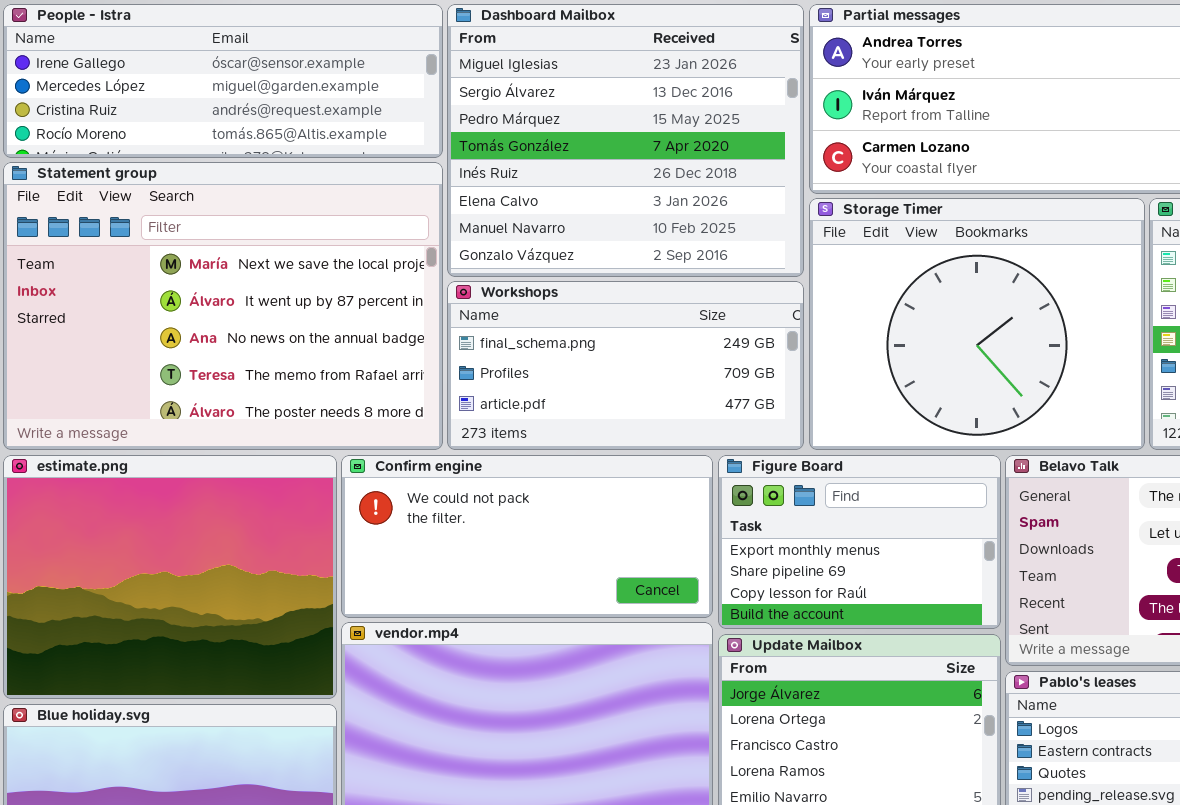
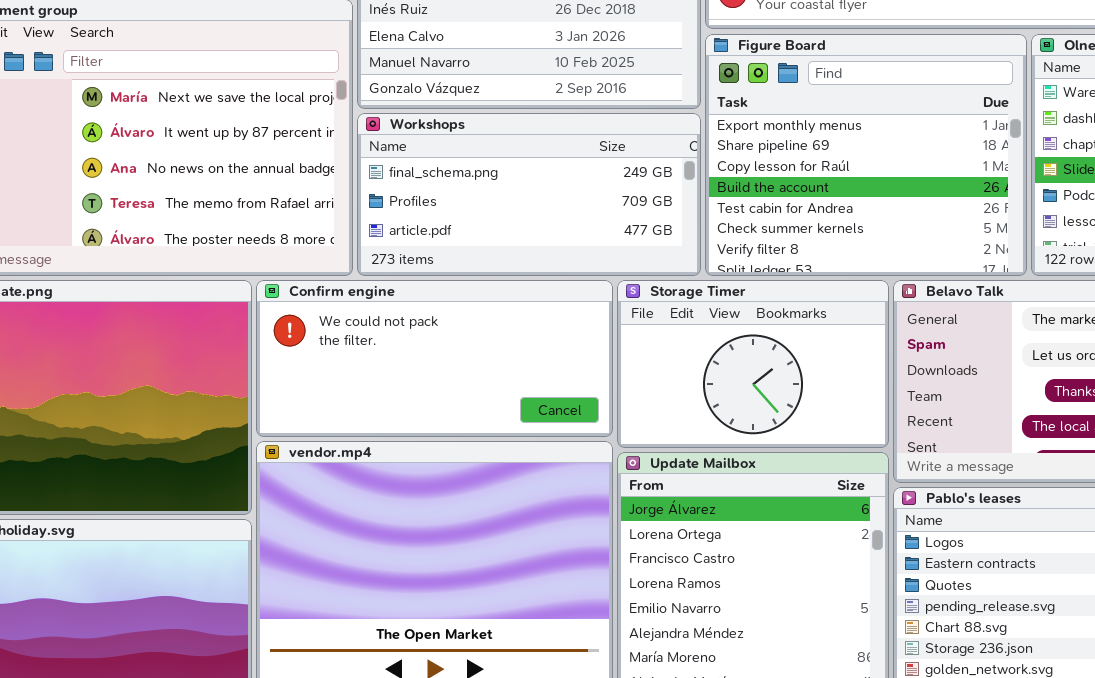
Storage Timer: [809,198,1145,450] -> [617,280,889,448], moved, resized
Figure Board: [718,455,1001,629] -> [705,34,1027,276], moved, resized

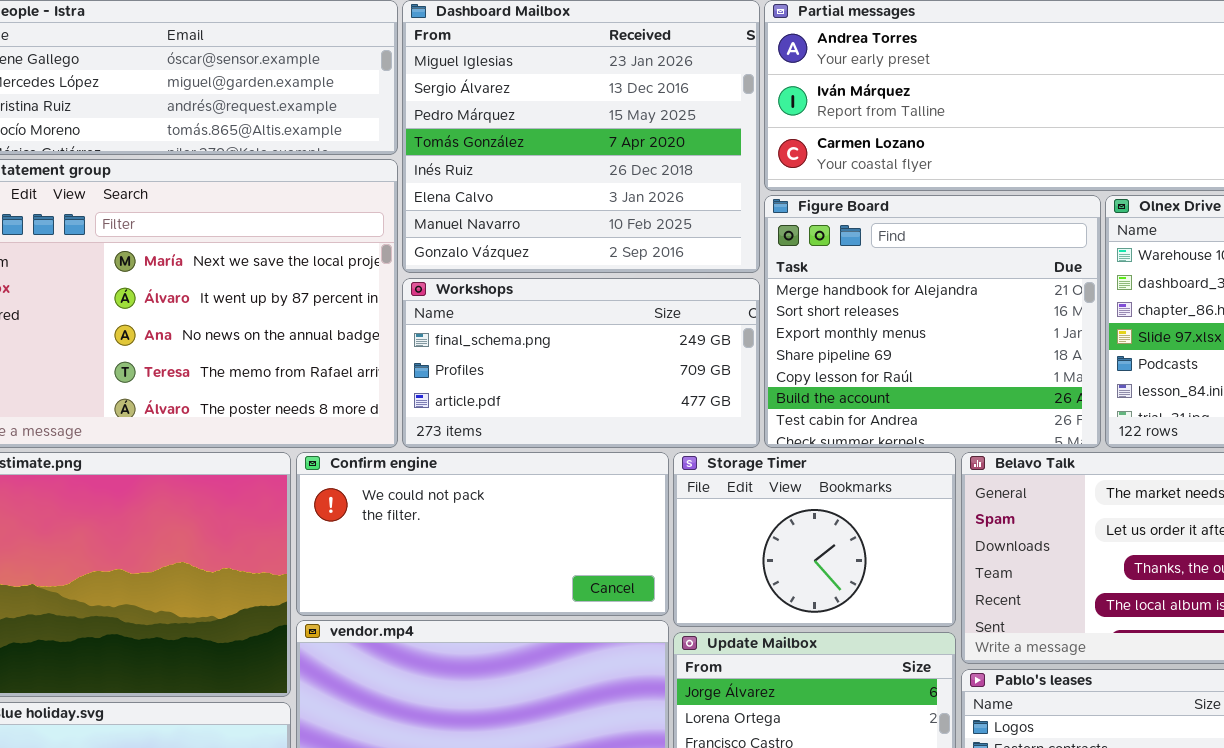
Figure Board: [705,34,1027,276] -> [764,195,1101,448], scrolled up 2 rows

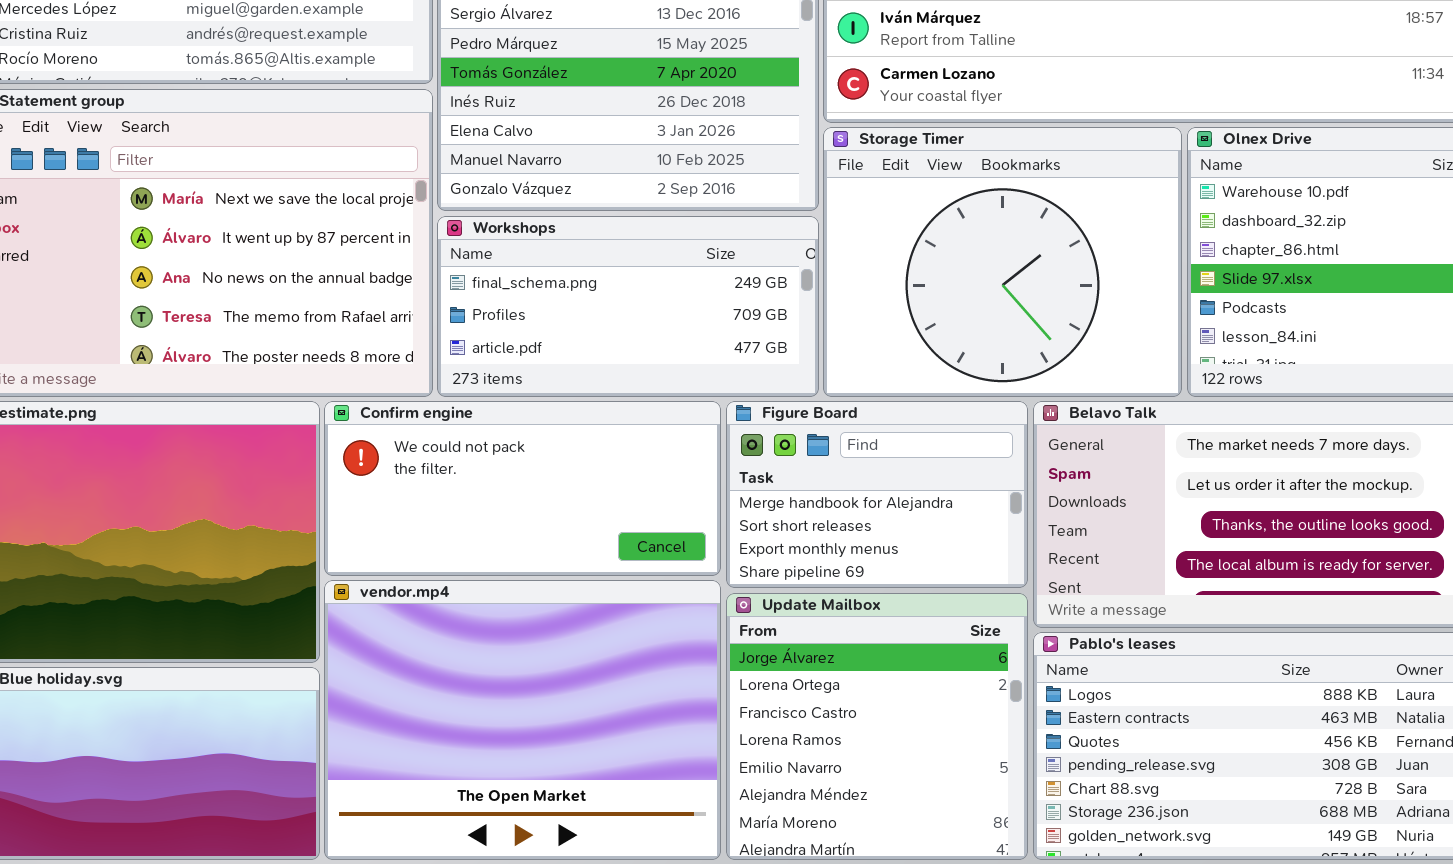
Figure Board: [764,195,1101,448] -> [726,401,1028,588], moved, resized
Storage Timer: [673,452,956,627] -> [823,127,1182,397], moved, resized

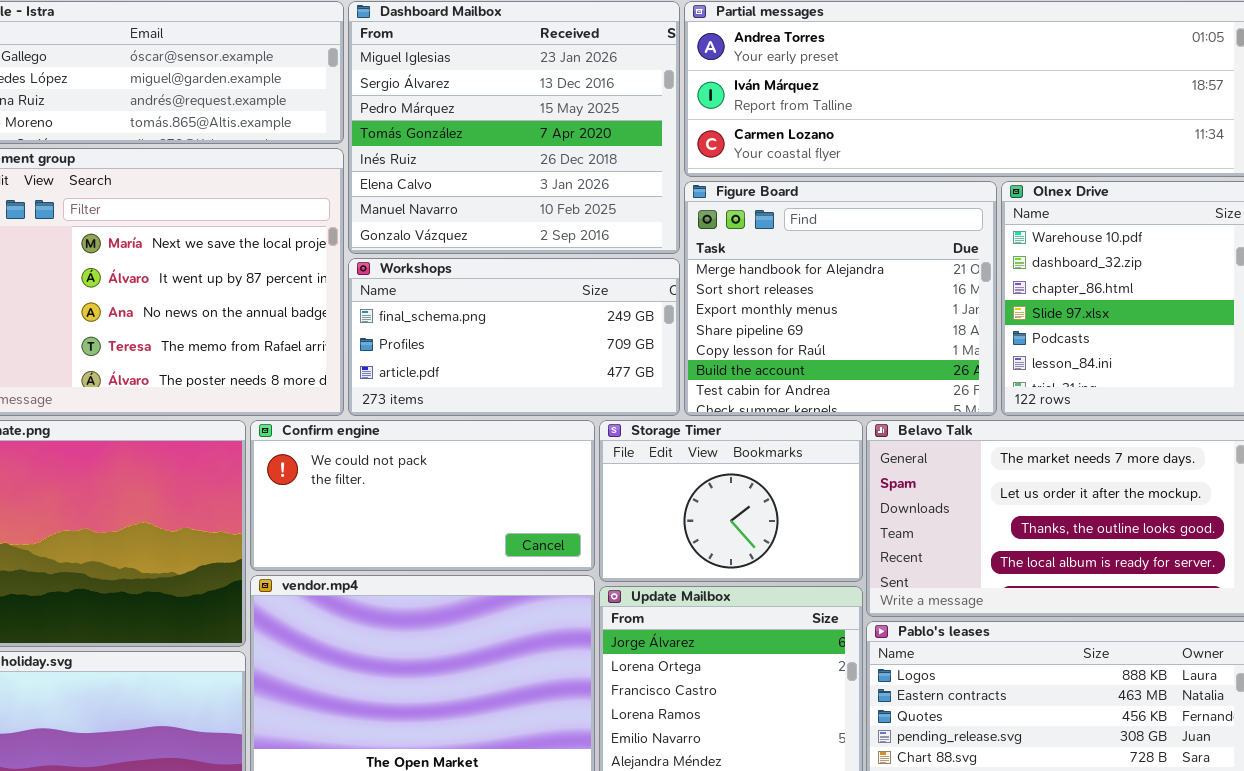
Storage Timer: [823,127,1182,397] -> [599,420,863,582], moved, resized
Figure Board: [726,401,1028,588] -> [684,181,997,416], moved, resized

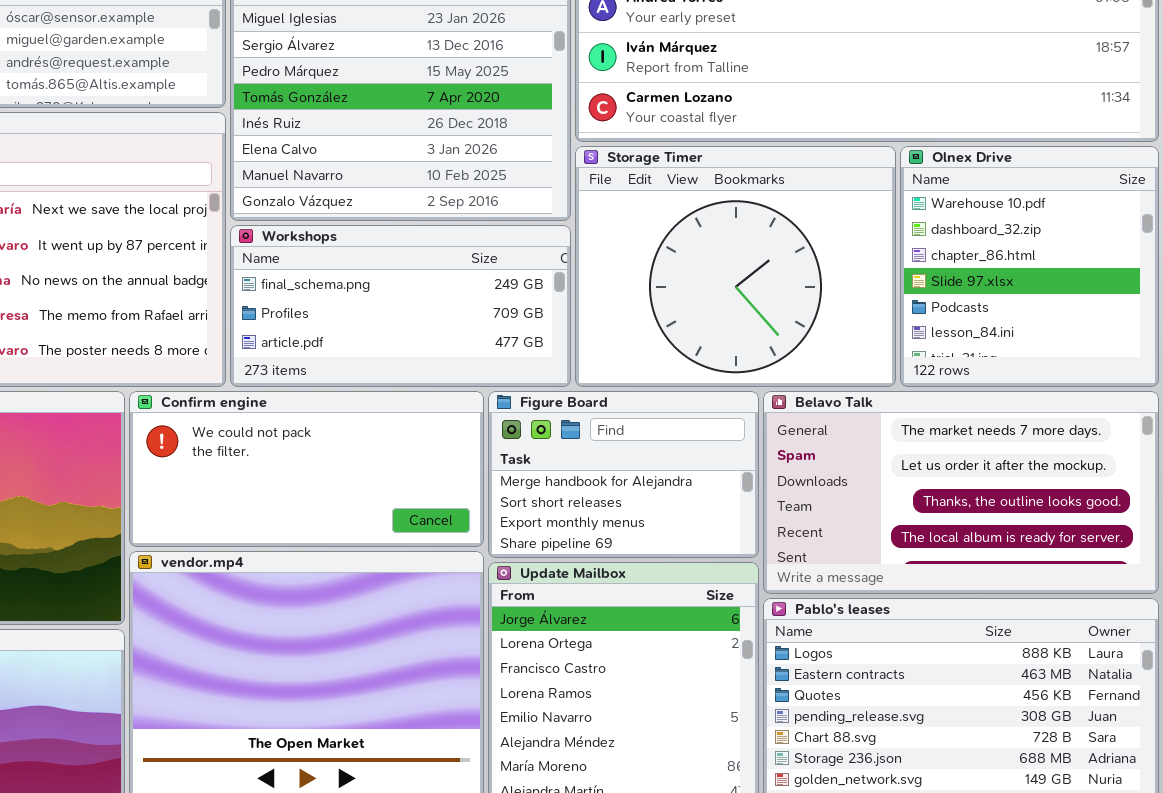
Figure Board: [684,181,997,416] -> [488,391,759,558], moved, resized
Storage Timer: [599,420,863,582] -> [575,146,896,387], moved, resized

